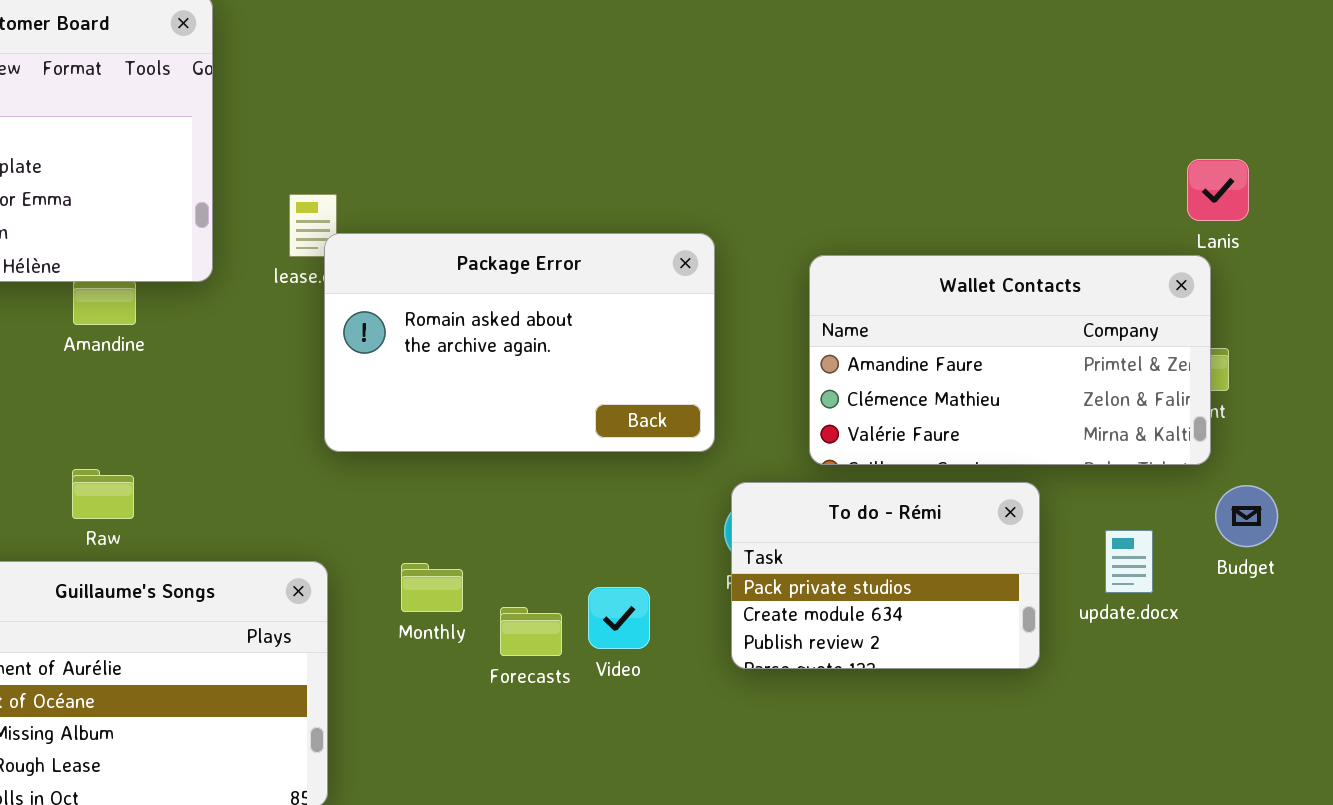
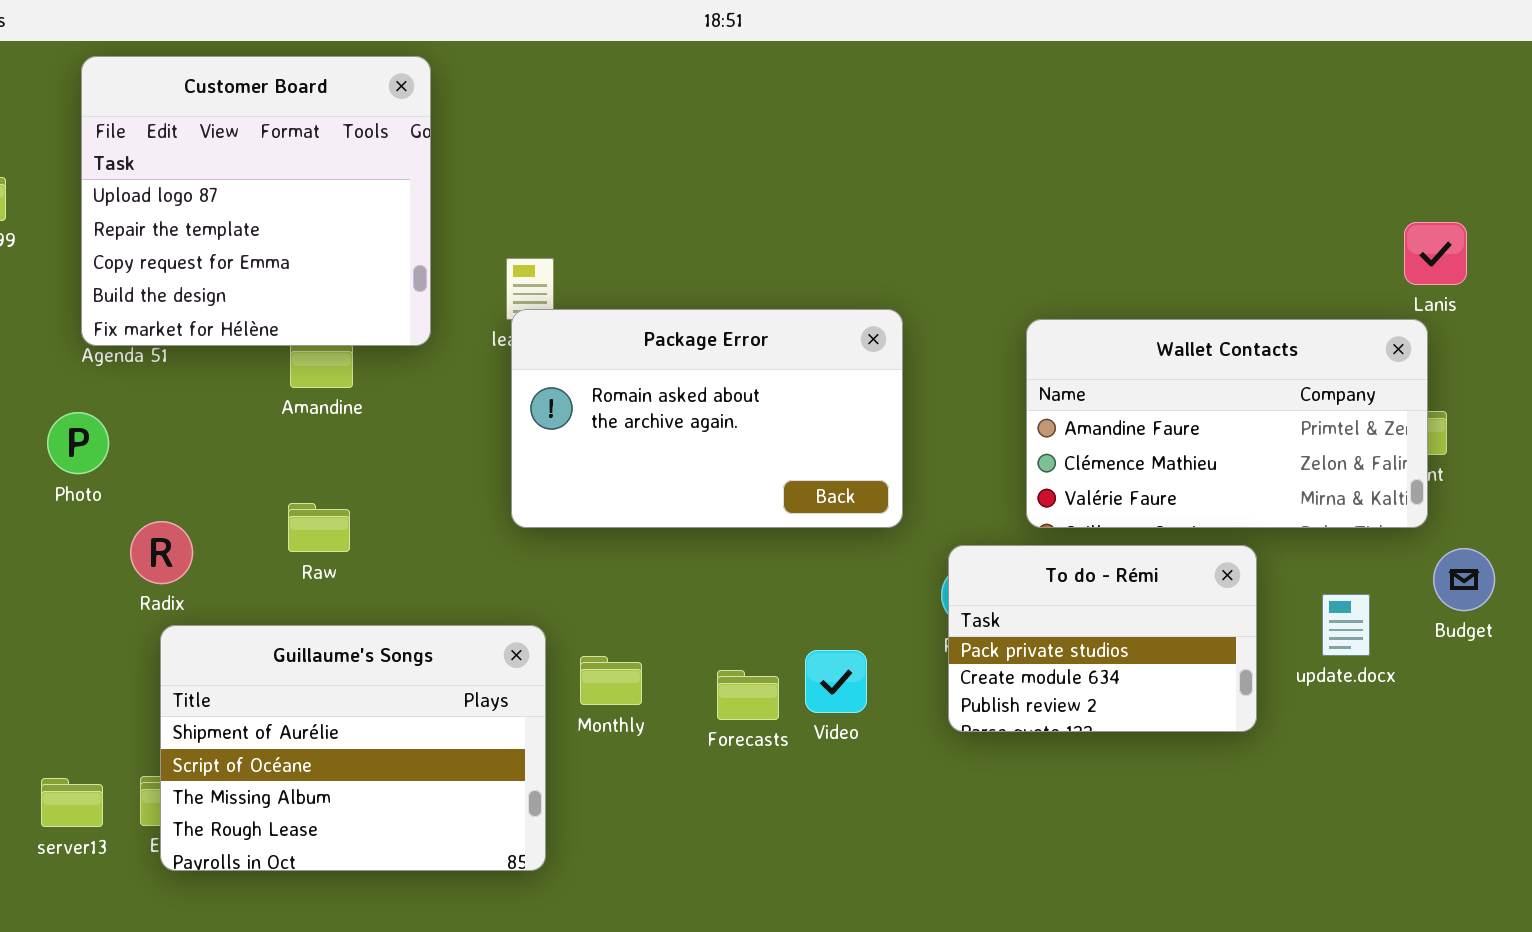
Package Error: [324,233,715,452] -> [511,309,903,528], moved
Raw: [72,469,134,519] -> [288,503,350,552], moved
Monthly: [401,563,463,612] -> [580,656,642,705], moved

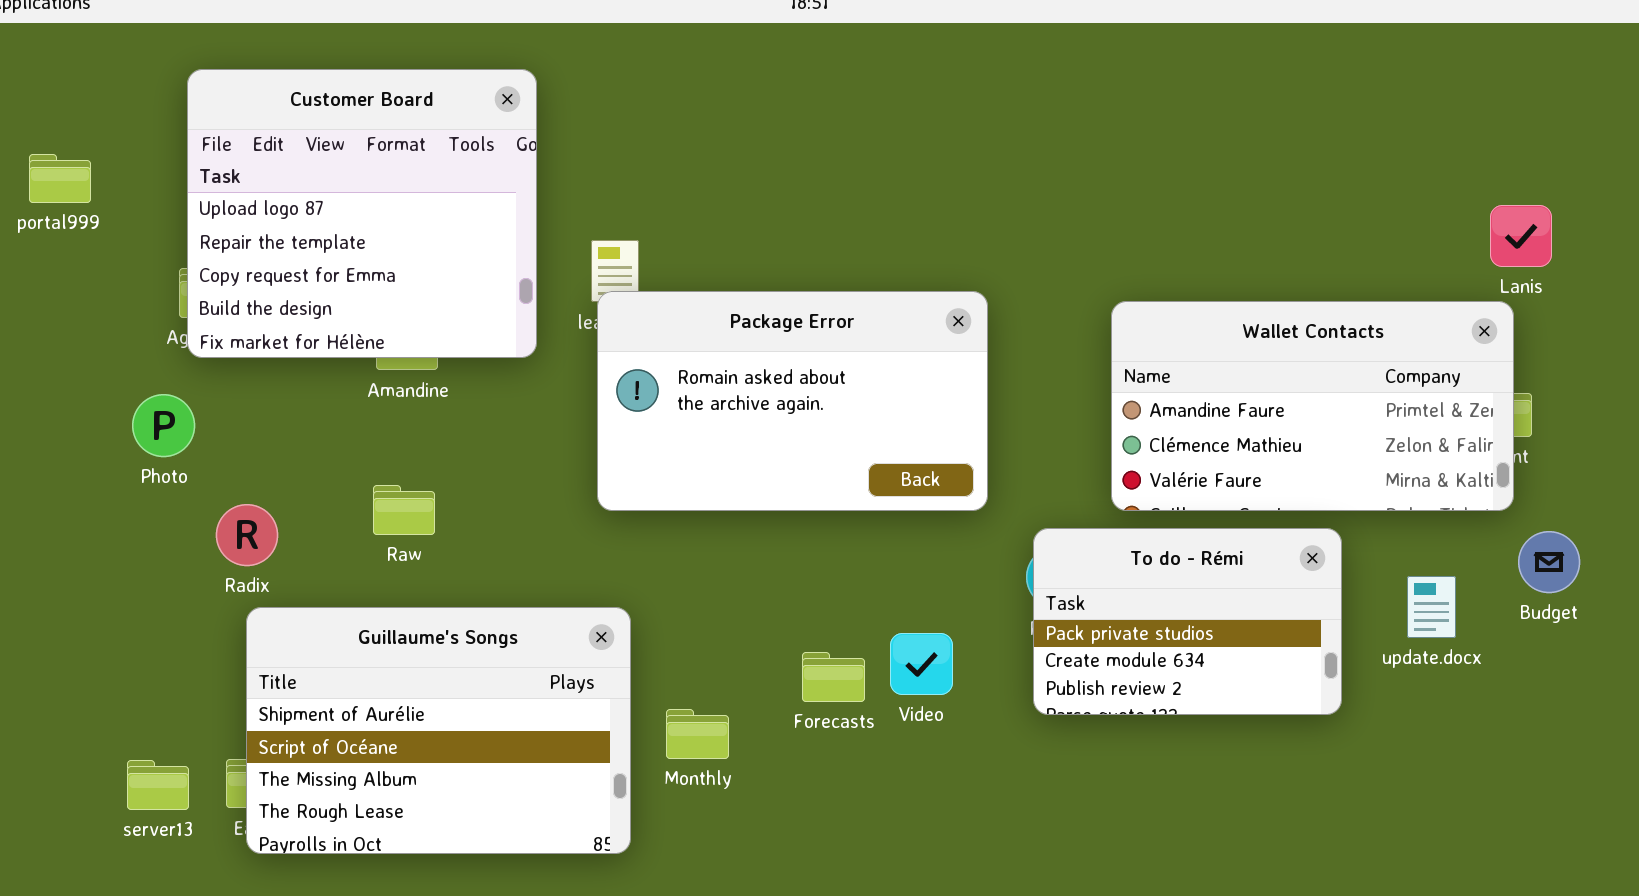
Customer Board: [81,56,431,346] -> [187,69,537,358], moved
Monthly: [580,656,642,705] -> [666,709,729,759], moved

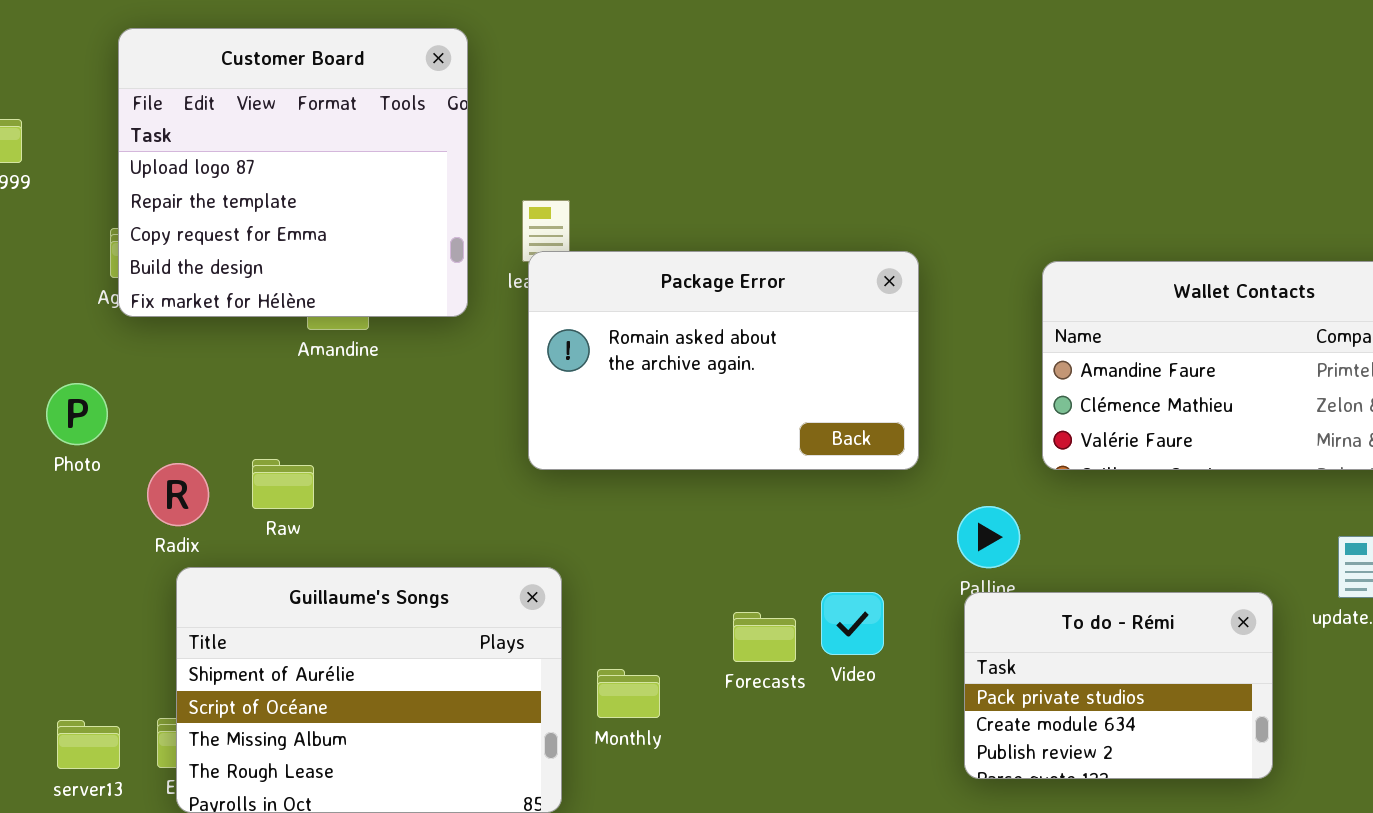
Photo: [132,394,195,457] -> [46,383,108,445], moved
Raw: [373,485,435,535] -> [252,459,314,509], moved
To do - Rémi: [1033,528,1342,715] -> [964,592,1273,779], moved

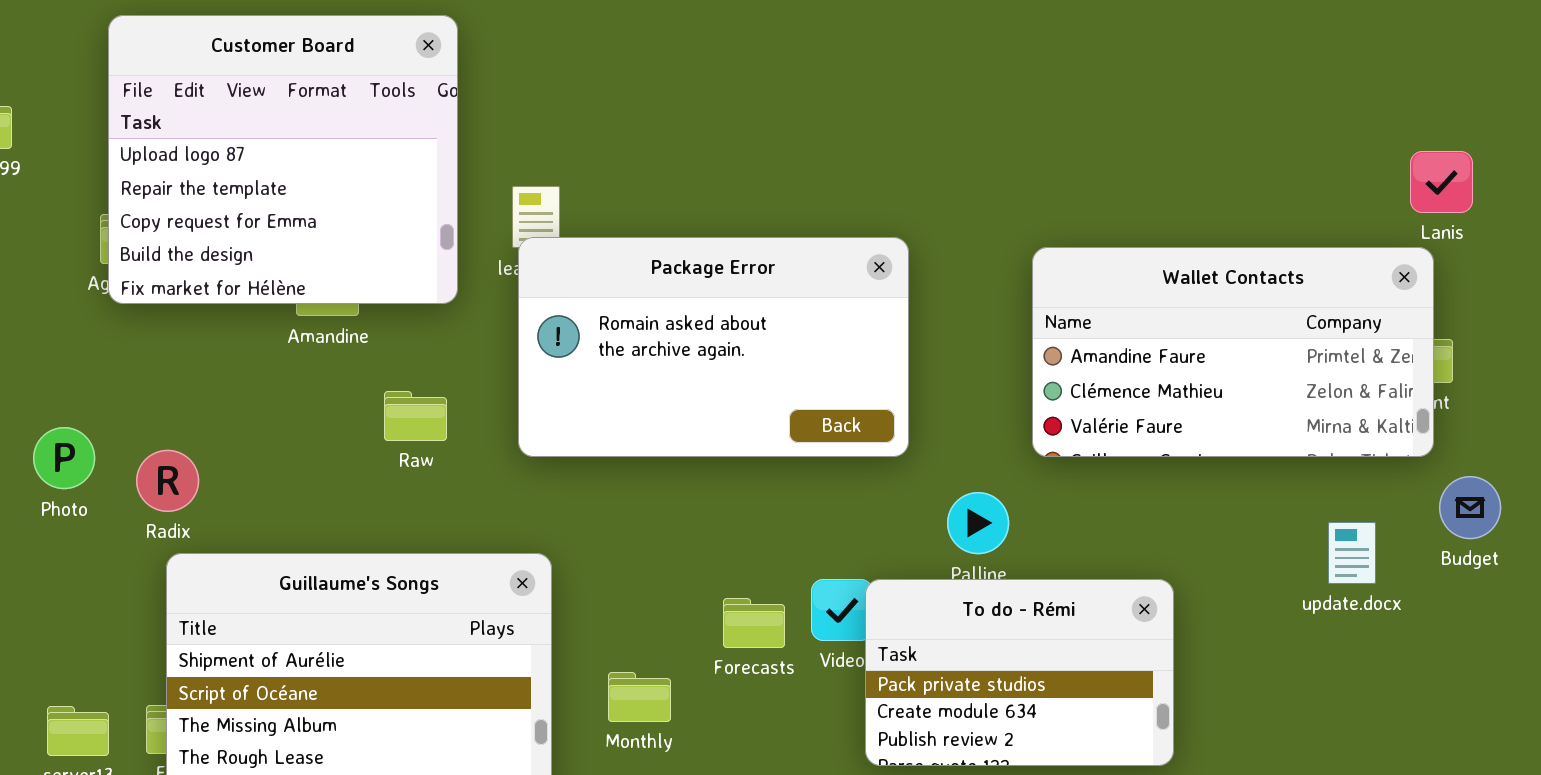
Photo: [46,383,108,445] -> [33,427,95,489], moved
Raw: [252,459,314,509] -> [384,391,447,441], moved
To do - Rémi: [964,592,1273,779] -> [865,579,1174,766], moved
Monthly: [597,669,660,718] -> [608,672,671,722], moved

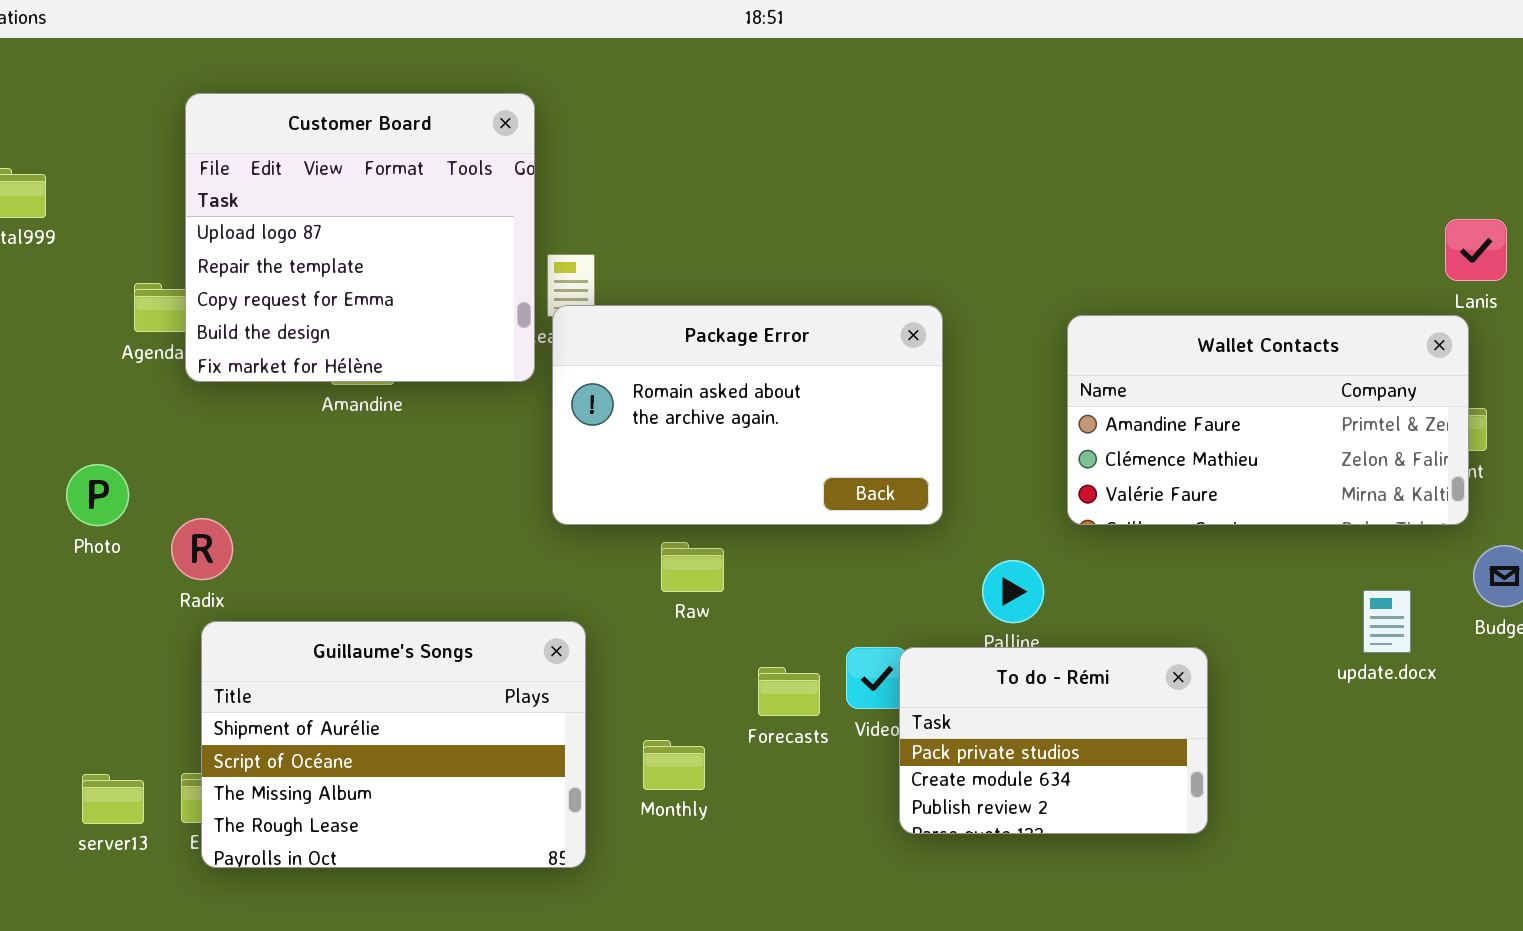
Customer Board: [108,15,458,304] -> [185,93,535,382], moved
Raw: [384,391,447,441] -> [661,542,724,592], moved
Photo: [33,427,95,489] -> [66,464,129,526], moved

